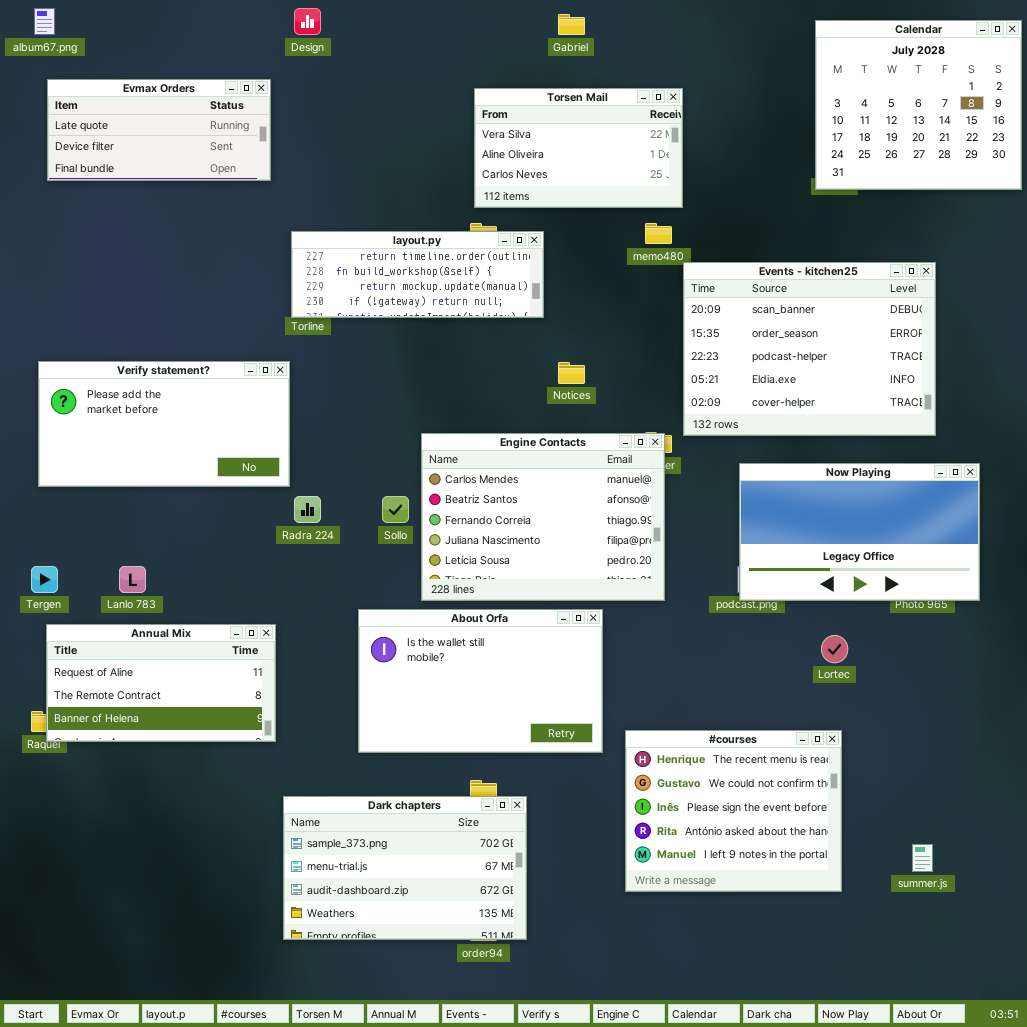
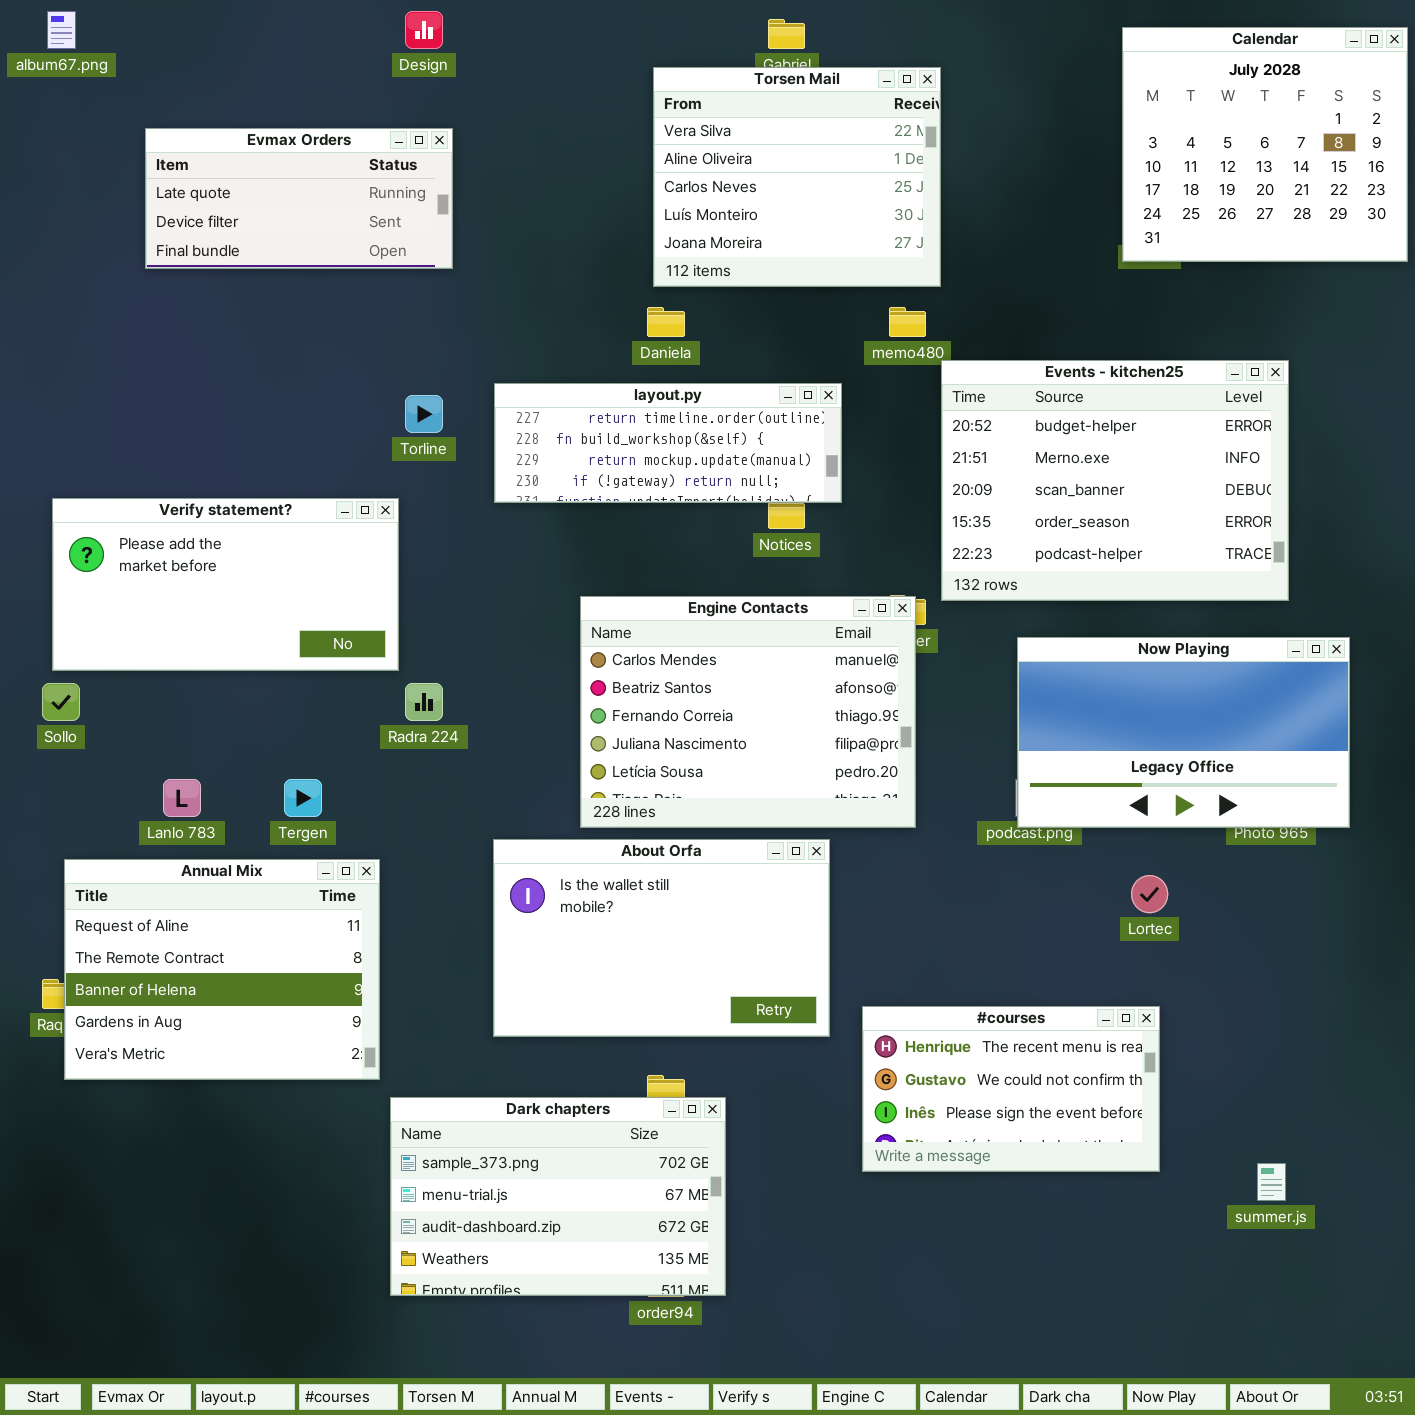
Evmax Orders: [47,79,271,181] -> [145,128,453,269], moved
Torsen Mail: [474,88,683,208] -> [653,67,941,287], resized
layout.py: [291,231,544,318] -> [494,383,842,503], moved
Events - kitchen25: [683,262,936,436] -> [941,360,1289,601], scrolled up 2 rows
Sollo: [382,496,409,523] -> [42,683,80,721], moved
Tergen: [31,566,58,593] -> [284,779,322,817], moved
Annual Mix: [46,624,276,742] -> [64,859,380,1080], resized
#courses: [625,730,842,892] -> [862,1006,1160,1172], resized

